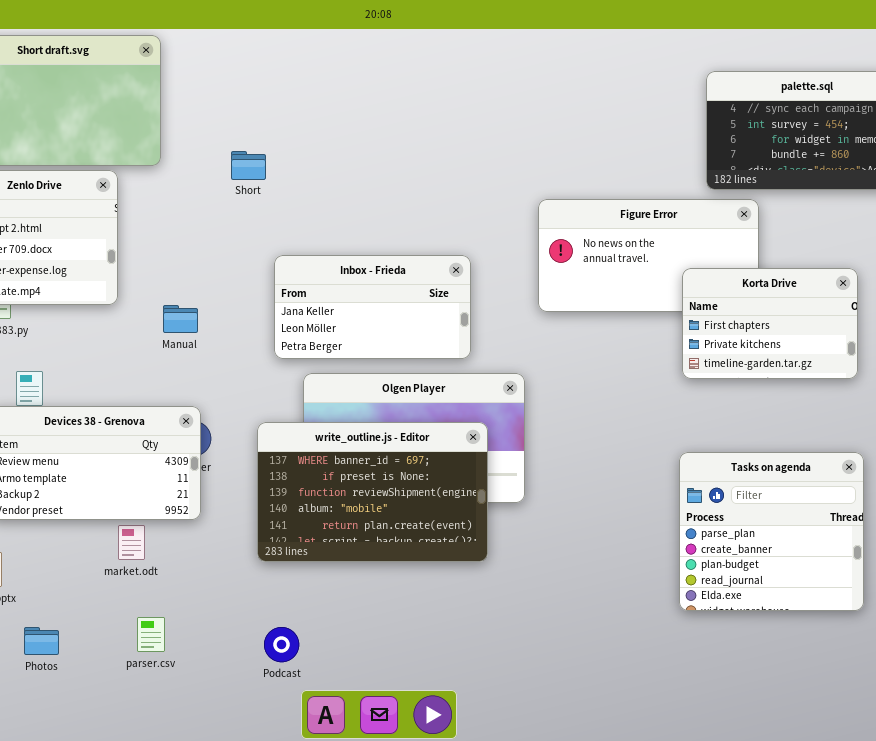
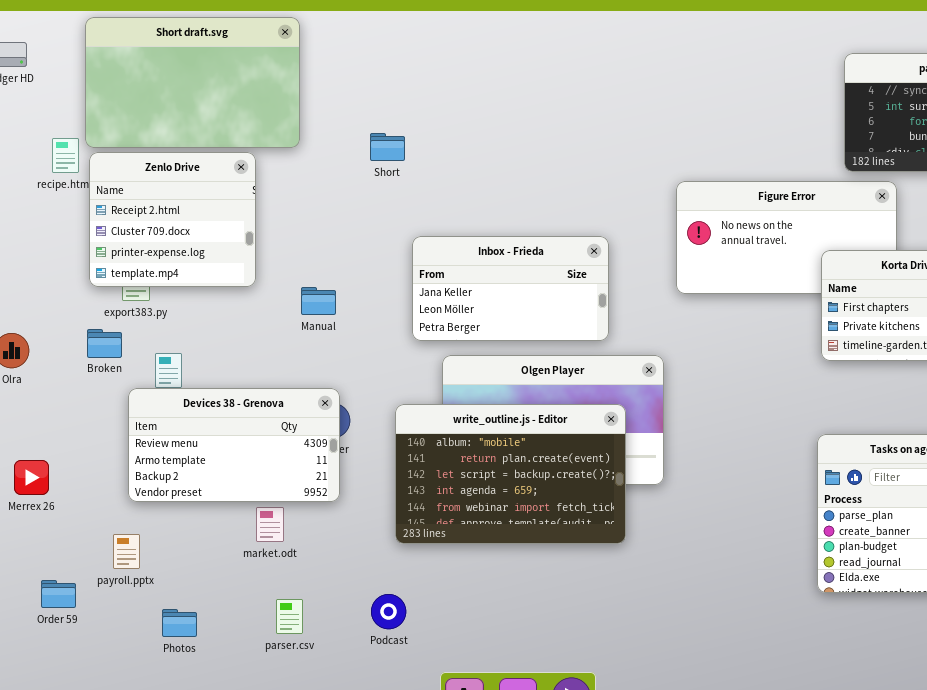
write_outline.js - Editor: [257,422,488,562] -> [395,404,626,544], scrolled down 3 rows
Podcast: [264,627,299,662] -> [371,594,406,629], moved

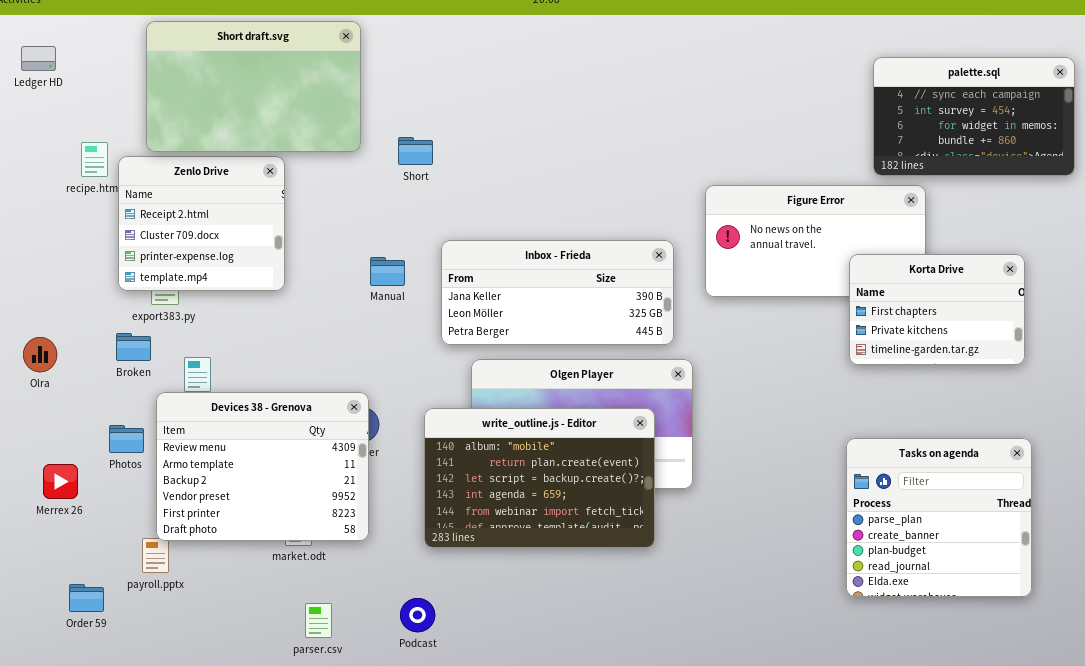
Short draft.svg: [85,17,300,148] -> [146,21,361,152], moved
Inbox - Frieda: [412,236,609,341] -> [441,240,674,345], resized
Manual: [301,287,336,315] -> [370,257,405,286], moved
Devices 38 - Grenova: [128,388,340,502] -> [156,392,369,541], resized
Photos: [162,609,197,637] -> [109,425,144,453], moved

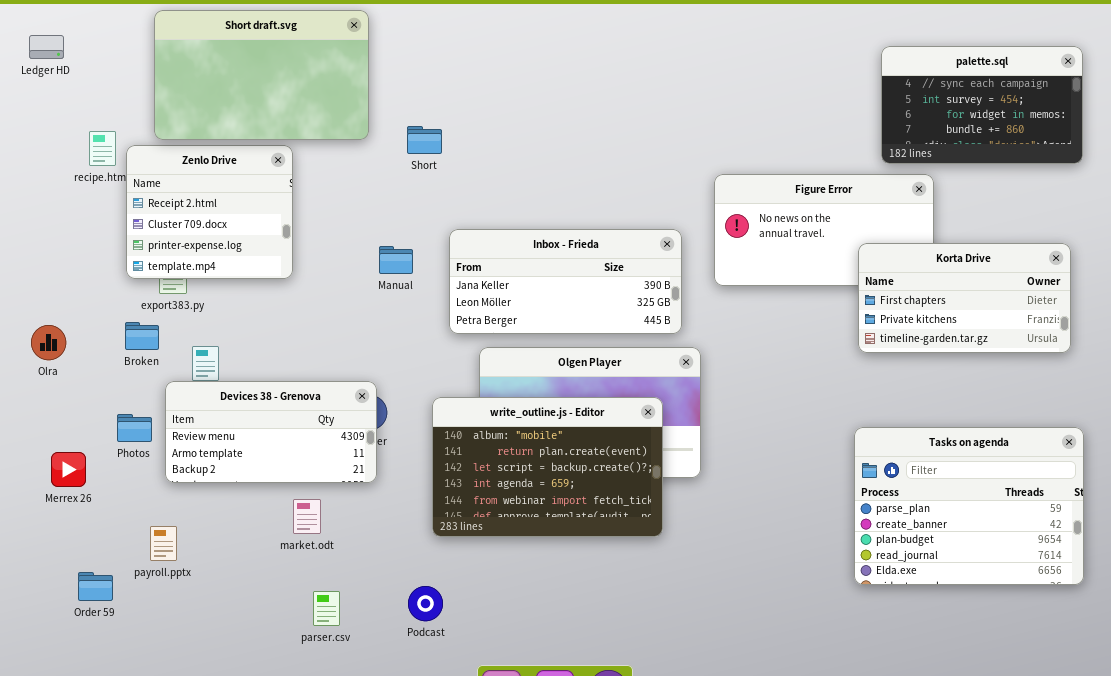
Korta Drive: [849,254,1025,365] -> [858,243,1071,353], resized
Devices 38 - Grenova: [156,392,369,541] -> [165,381,377,483], resized
Tasks on agenda: [846,438,1032,597] -> [854,427,1084,585], resized

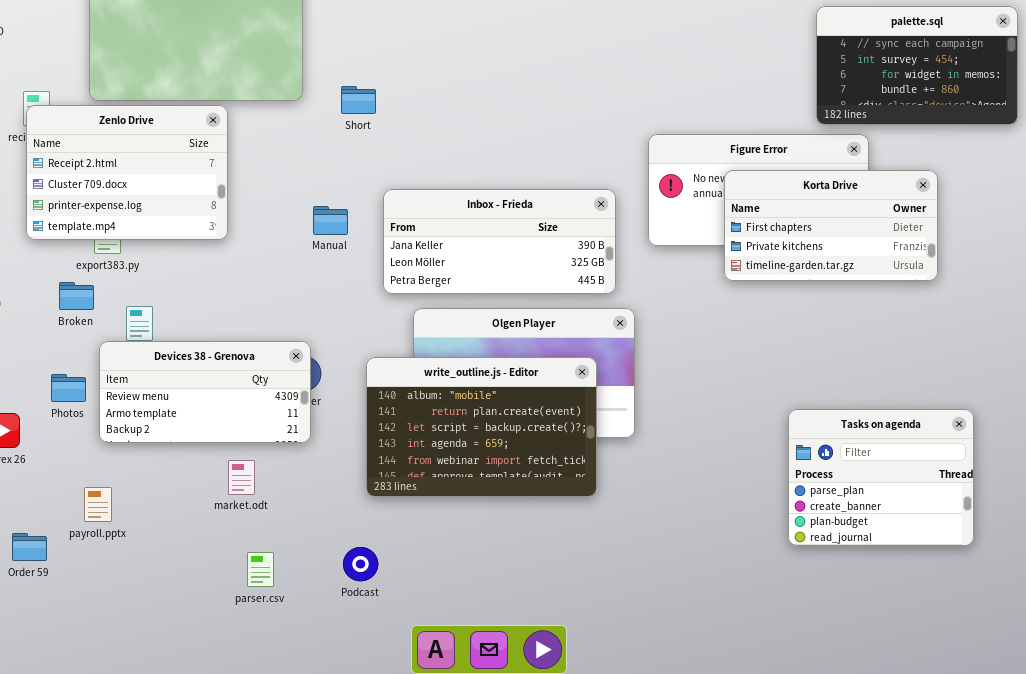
Zenlo Drive: [126,145,293,279] -> [26,105,228,240], resized
Korta Drive: [858,243,1071,353] -> [724,170,938,281], moved
Tasks on agenda: [854,427,1084,585] -> [788,409,974,546], resized

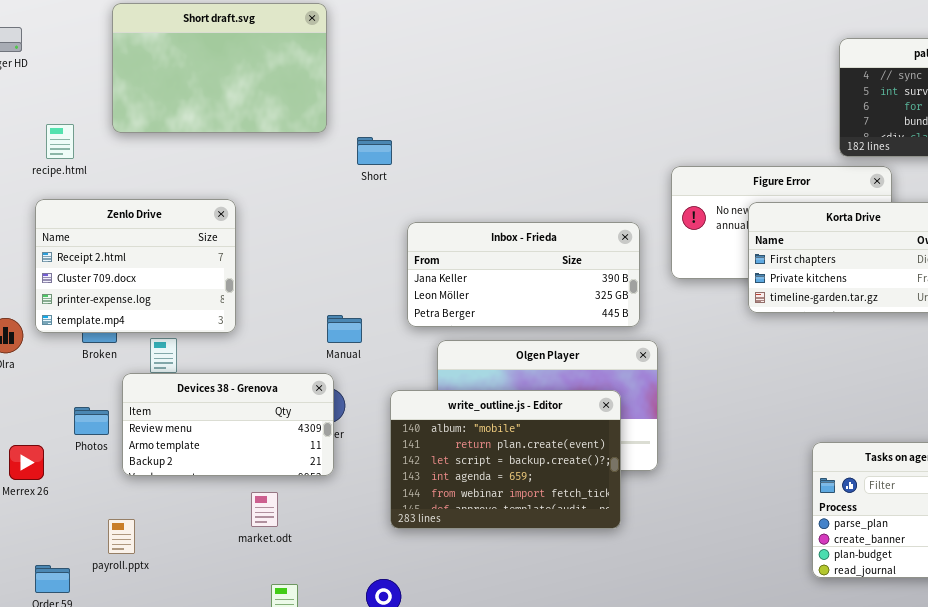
Short: [341,86,376,114] -> [357,137,392,165], moved
Zenlo Drive: [26,105,228,240] -> [35,199,236,333], moved
Manual: [313,206,348,235] -> [327,315,362,343], moved

